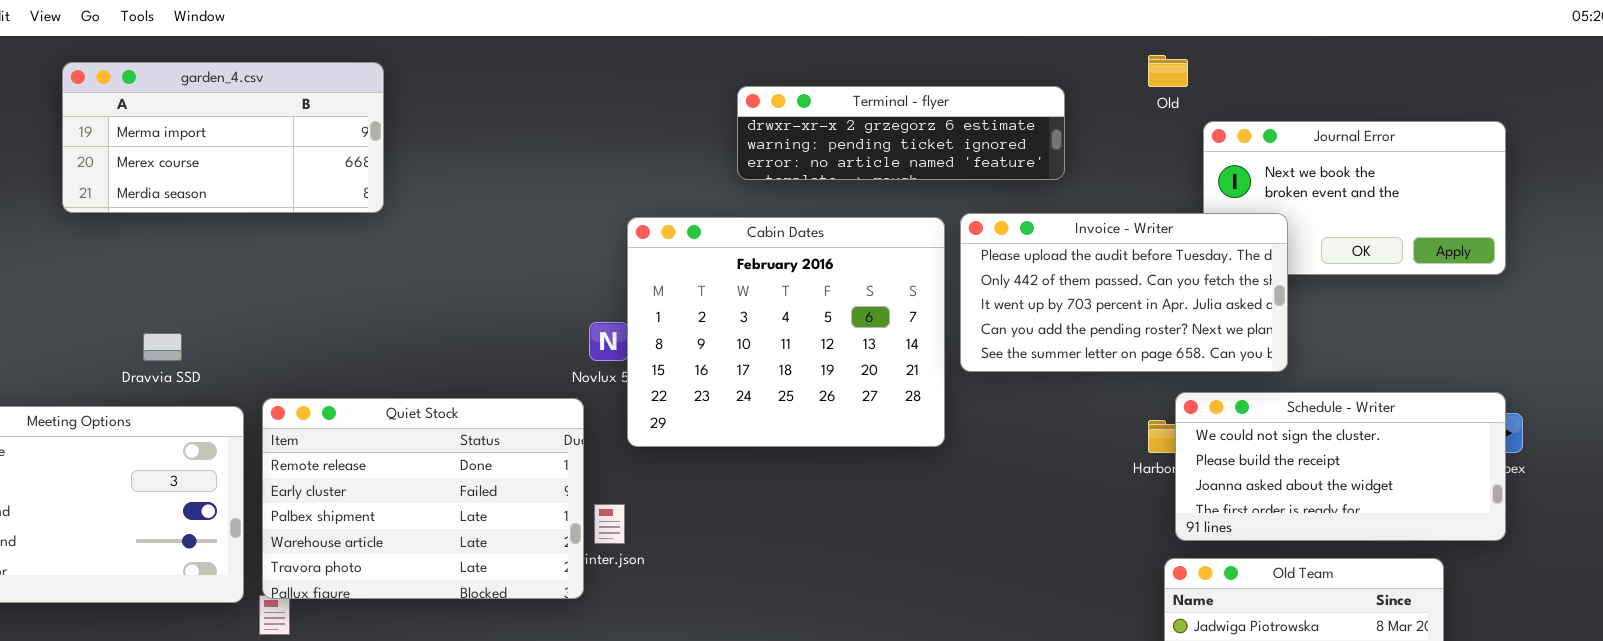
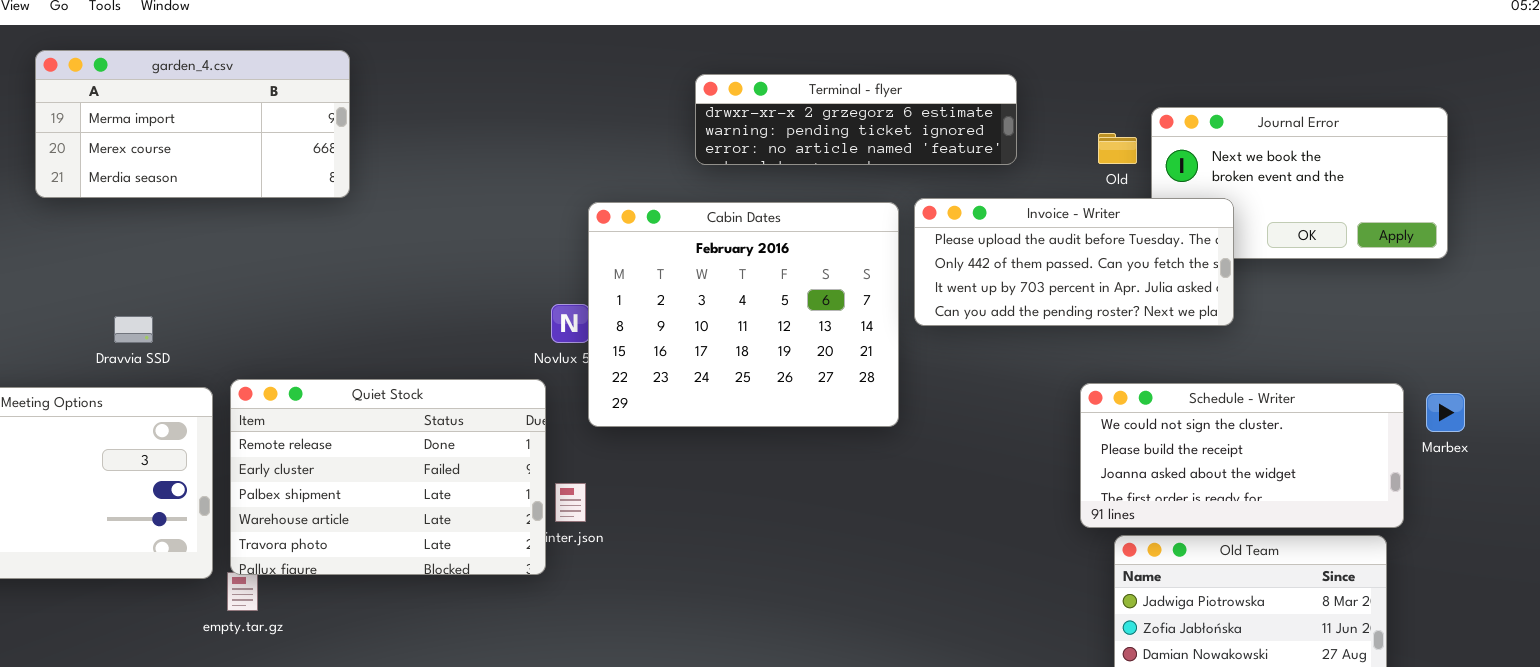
Old: [1148,55,1188,87] -> [1098,133,1137,164], moved
Invoice - Writer: [960,213,1288,372] -> [914,198,1234,326], resized
Schedule - Writer: [1175,392,1506,541] -> [1080,383,1404,528], moved

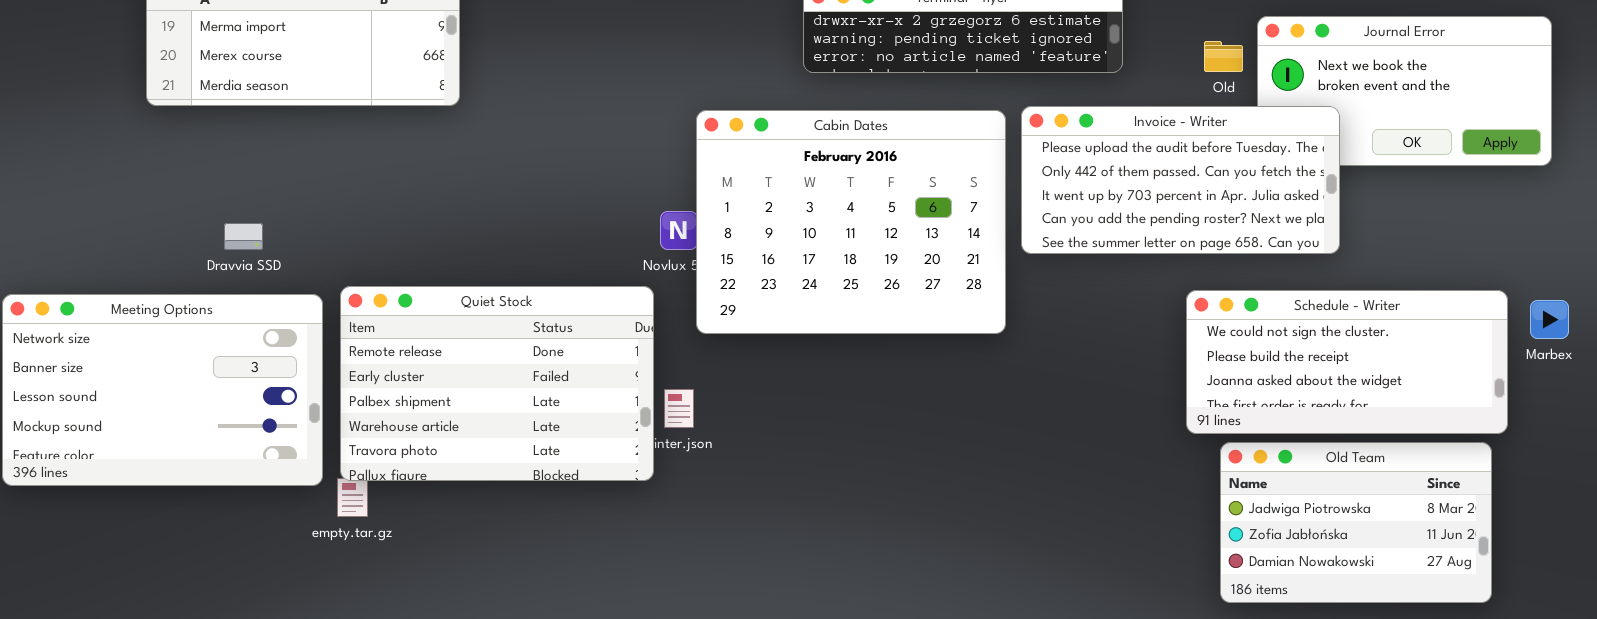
Invoice - Writer: [914,198,1234,326] -> [1021,106,1340,254], resized

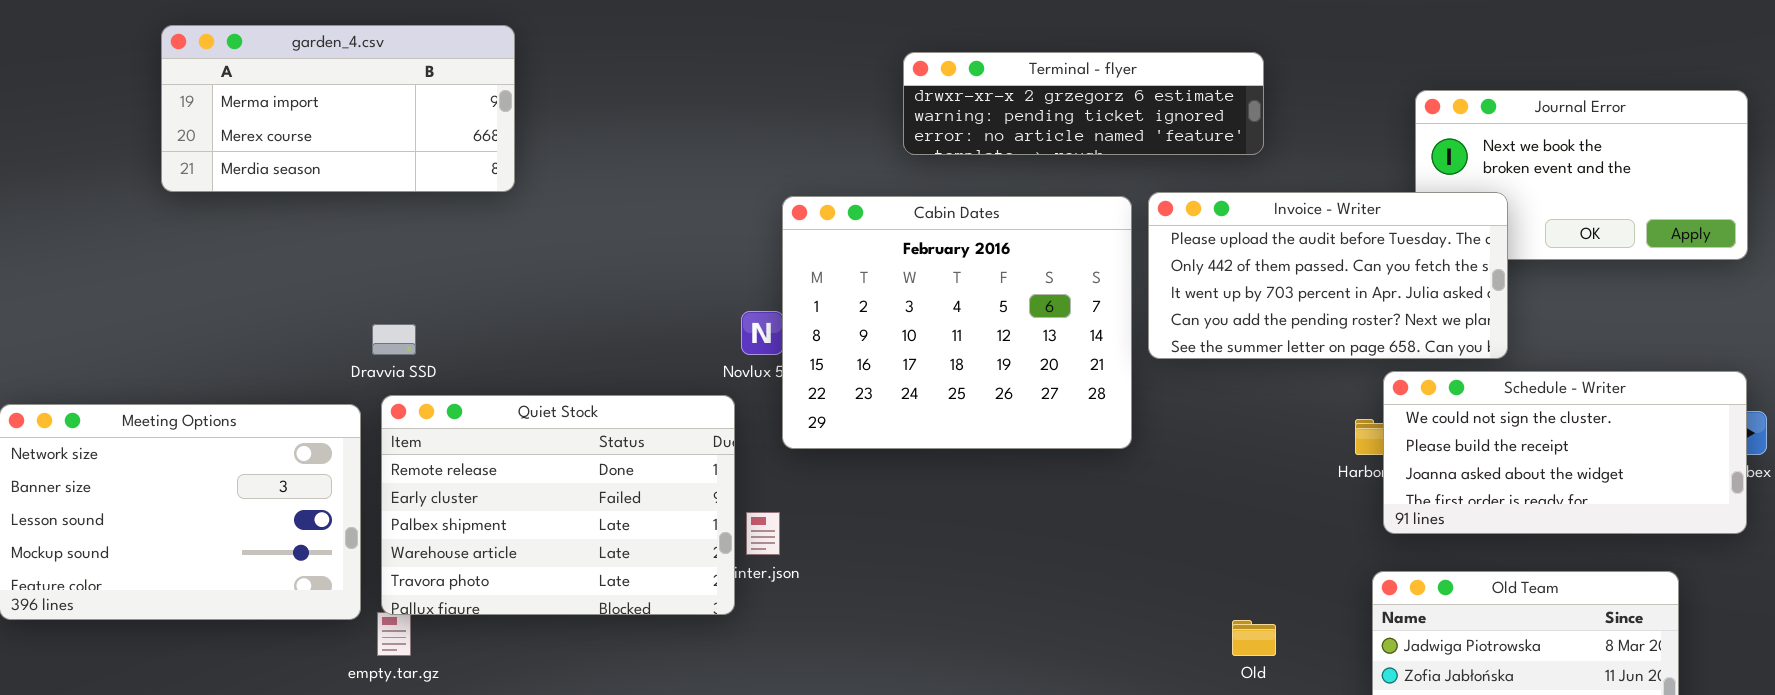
Old: [1204,41,1243,72] -> [1232,620,1276,656], moved
Dravvia SSD: [224,223,263,250] -> [372,324,416,355], moved
Schedule - Writer: [1186,290,1508,434] -> [1383,371,1747,534], moved

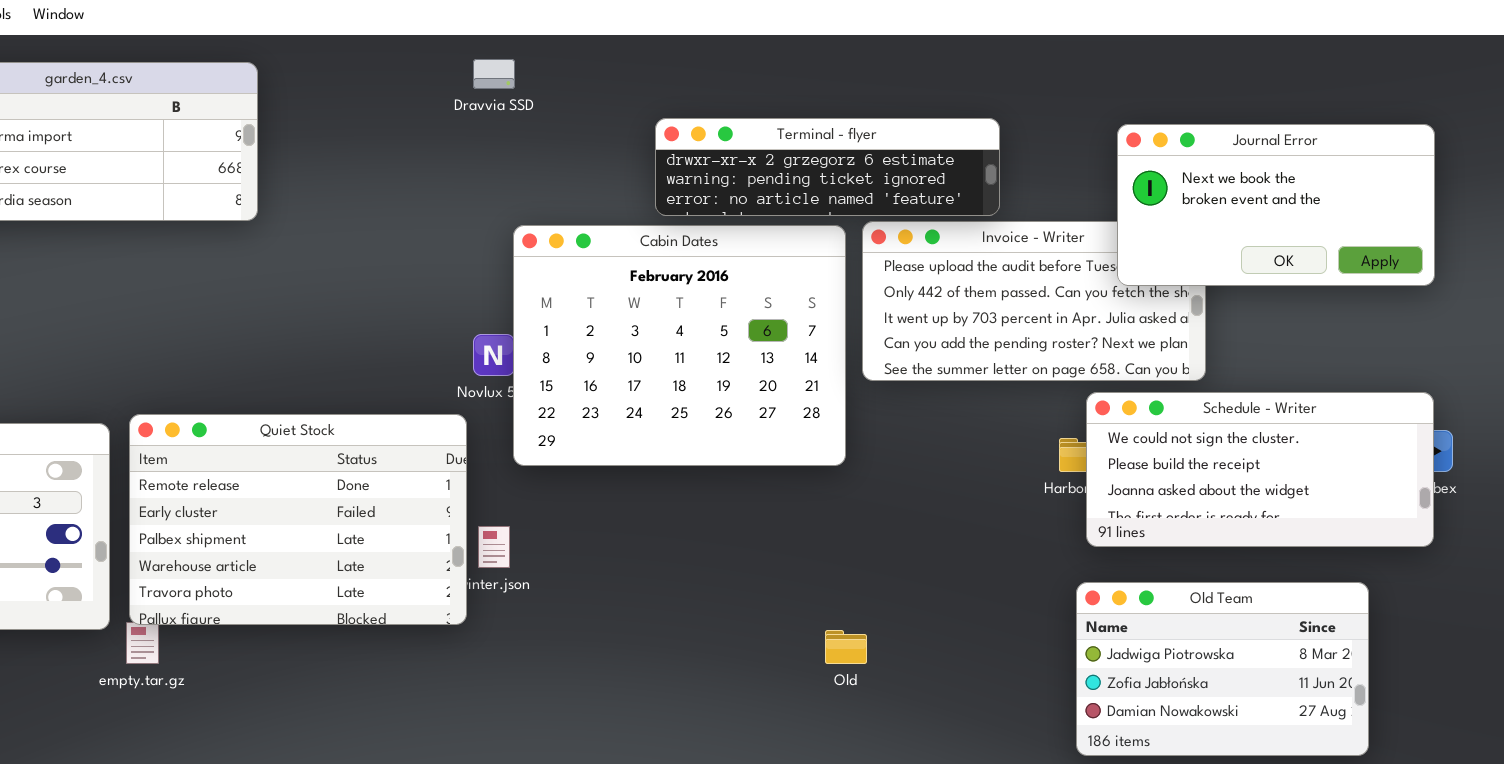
Terminal - flyer: [903,52,1264,155] -> [655,118,1000,216], moved
Journal Error: [1415,90,1748,260] -> [1117,124,1435,286], raised
Dravvia SSD: [372,324,416,355] -> [473,59,515,89], moved
Old: [1232,620,1276,656] -> [825,630,867,664], moved

